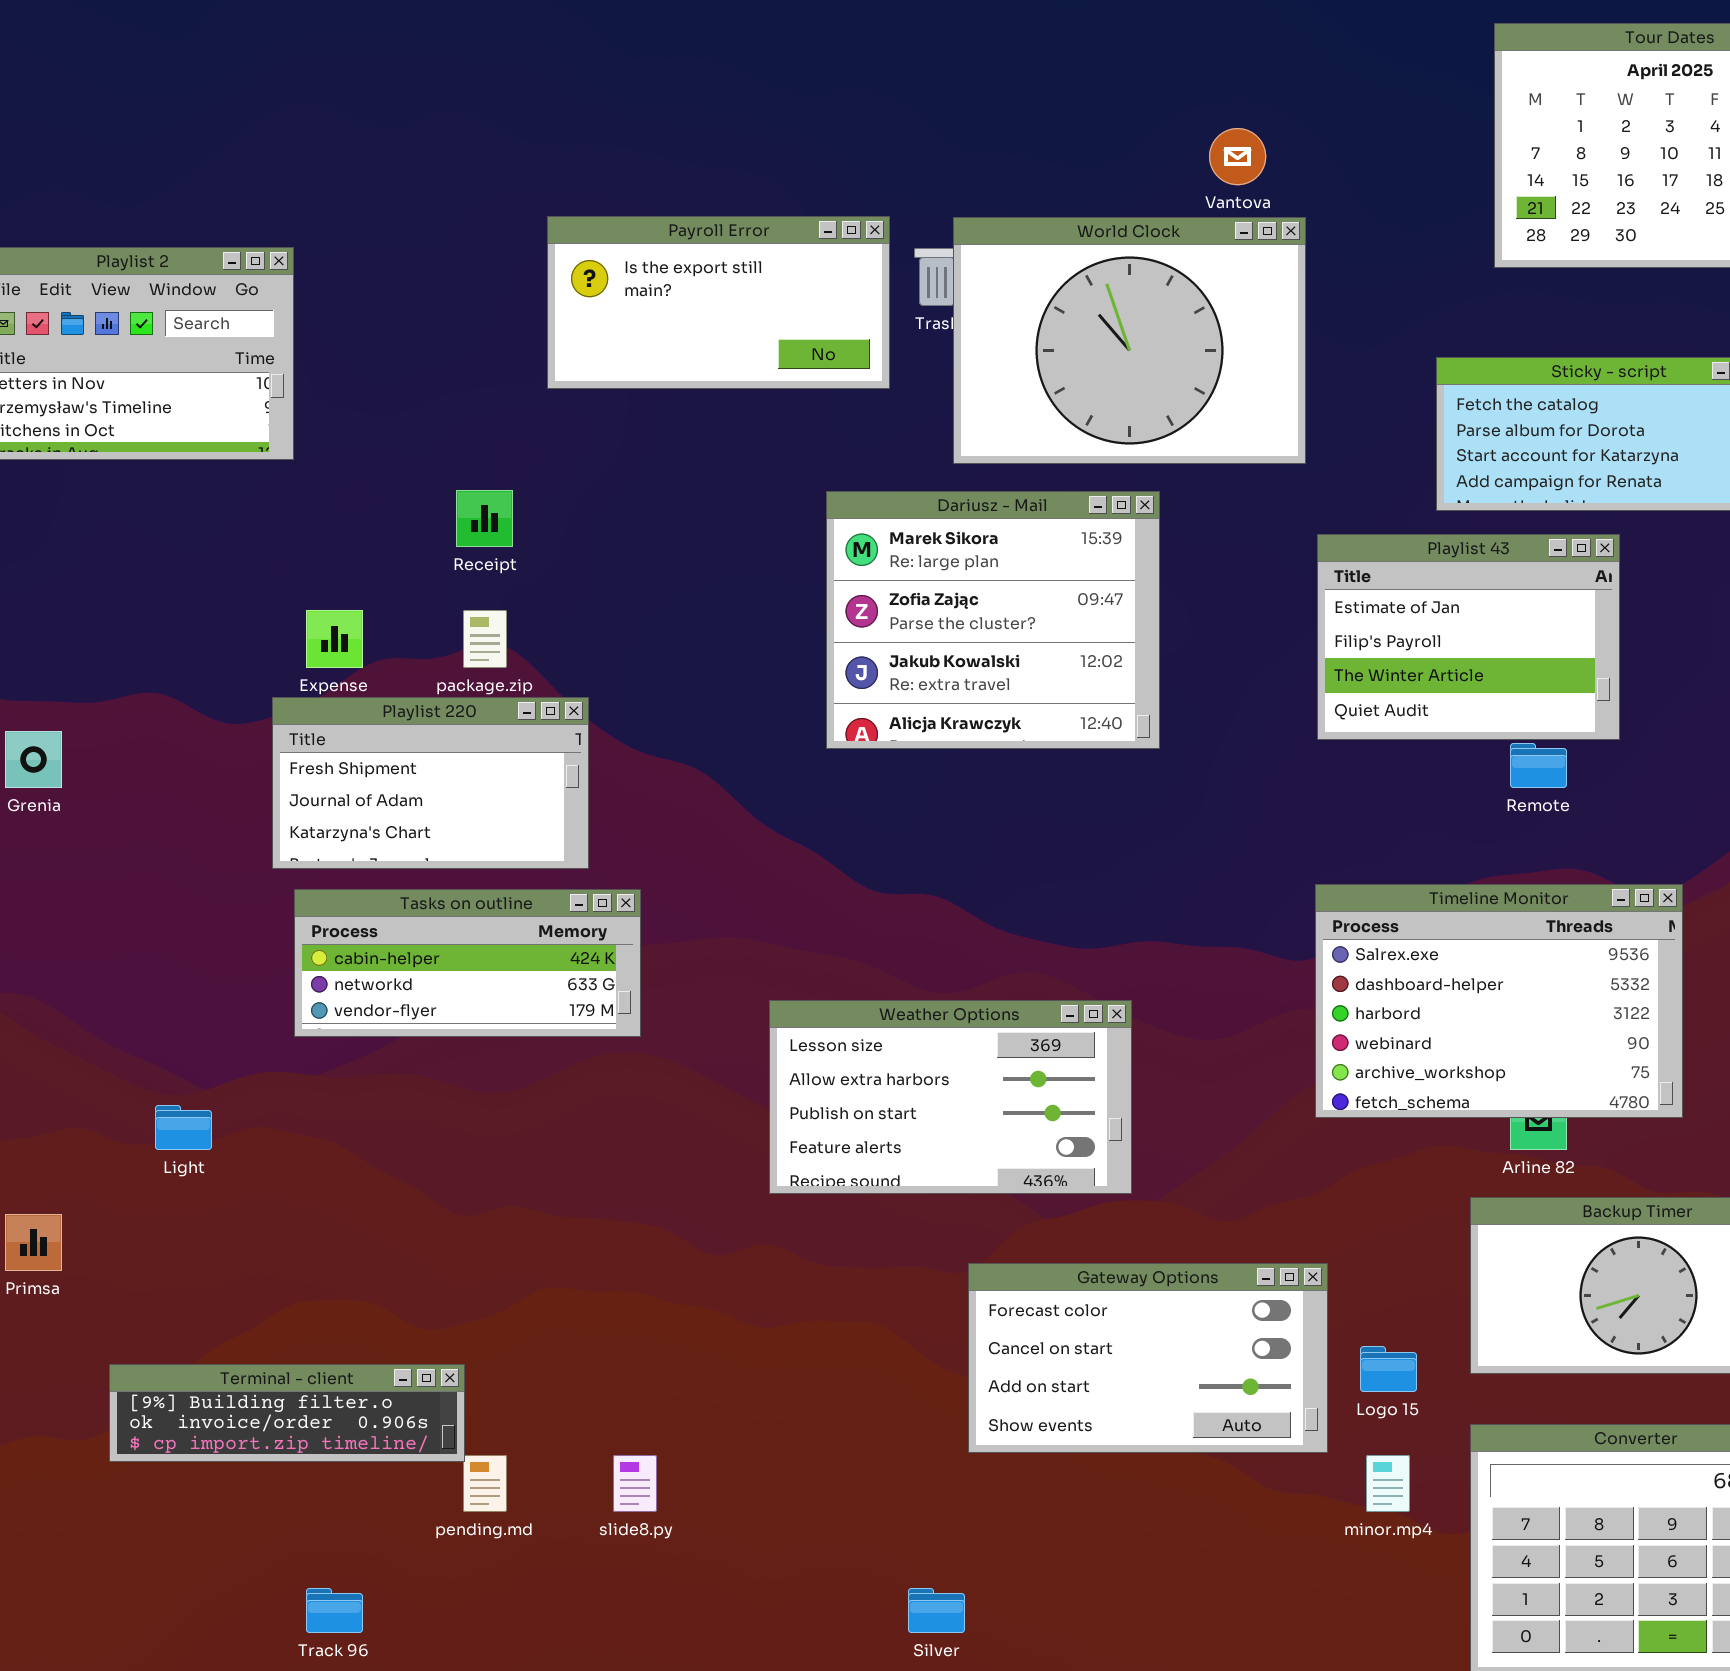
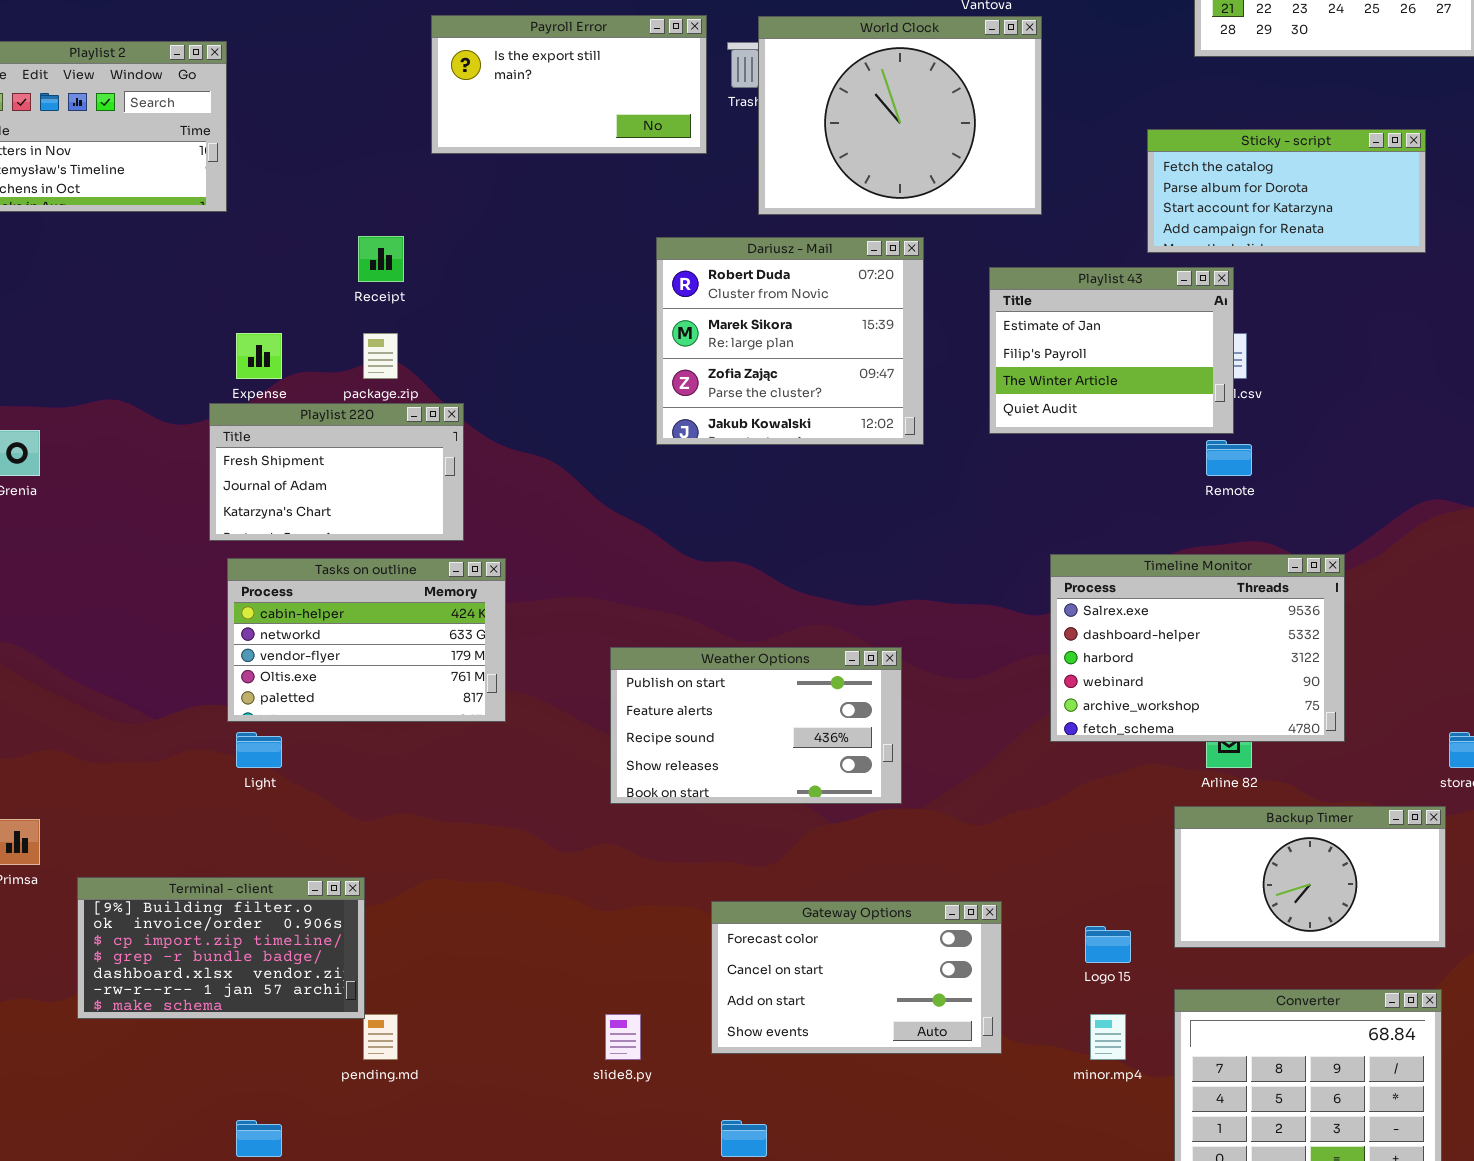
Dariusz - Mail: [826,491,1160,749] -> [656,237,924,445], scrolled up 1 row
Playlist 43: [1317,534,1620,740] -> [989,267,1234,434], moved
Tasks on outline: [294,889,641,1037] -> [227,558,506,722], resized
Weather Options: [769,1000,1132,1194] -> [610,647,902,804], scrolled down 2 rows
Light: [155,1105,212,1150] -> [236,732,282,768], moved
Gateway Options: [968,1263,1328,1453] -> [711,901,1002,1054], moved
Terminal - client: [109,1364,465,1462] -> [77,877,365,1019], resized
slide8.py: [613,1455,657,1512] -> [605,1014,641,1060], moved

